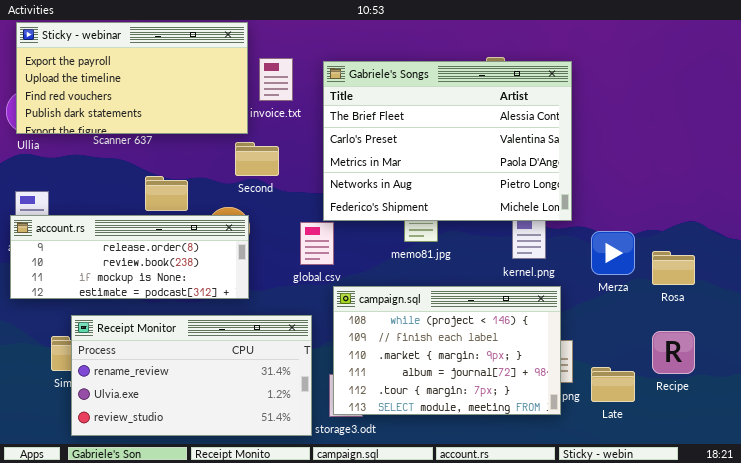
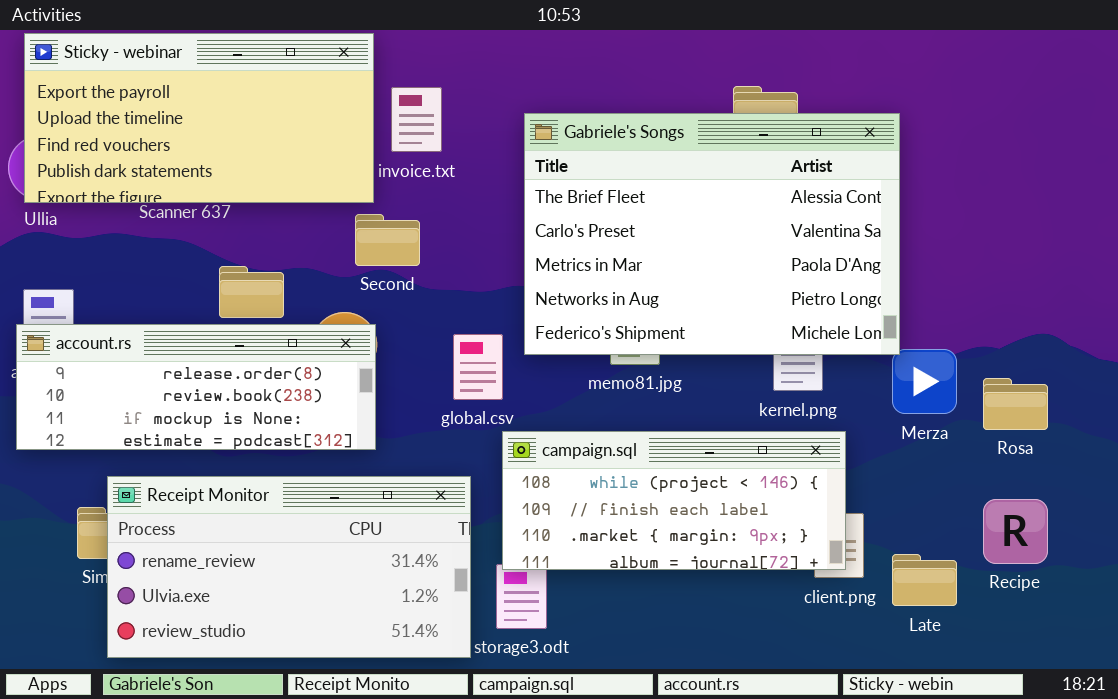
Gabriele's Songs: [323,61,572,221] -> [524,113,900,355], moved
campaign.sql: [333,286,561,415] -> [502,431,846,570], resized

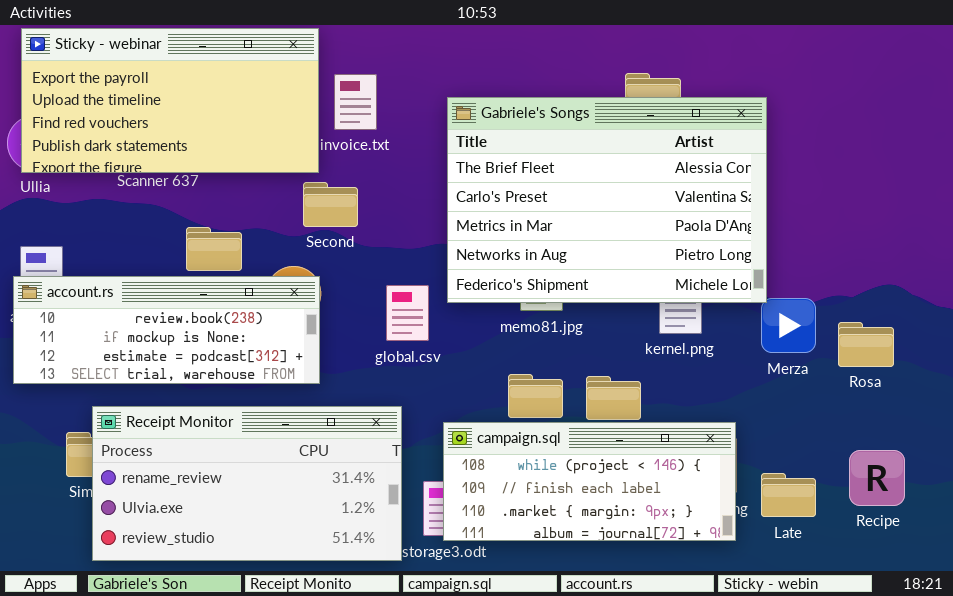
account.rs: [16,324,376,450] -> [13,276,320,384], scrolled down 1 row
campaign.sql: [502,431,846,570] -> [443,422,736,541], moved
Recipe: [983,499,1048,564] -> [849,450,905,506], moved

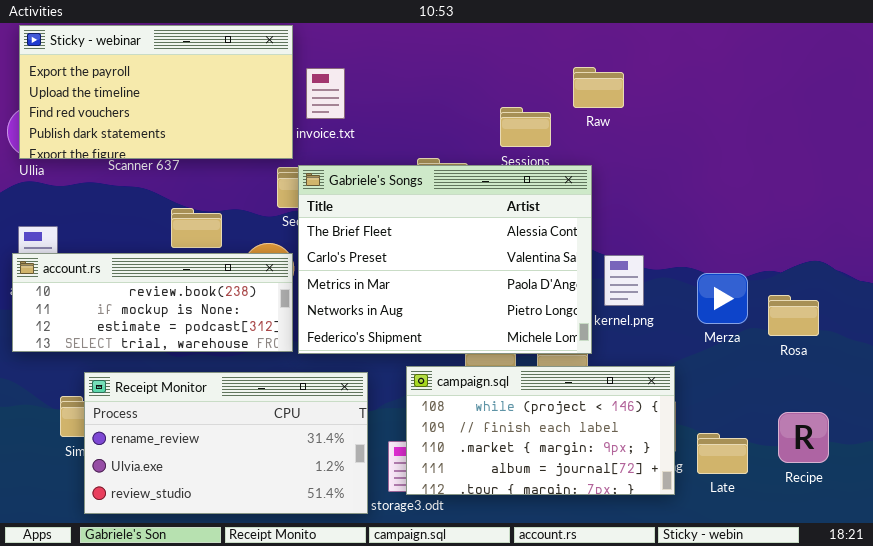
Gabriele's Songs: [447,97,767,303] -> [298,165,592,354], moved
campaign.sql: [443,422,736,541] -> [406,366,675,495], resized

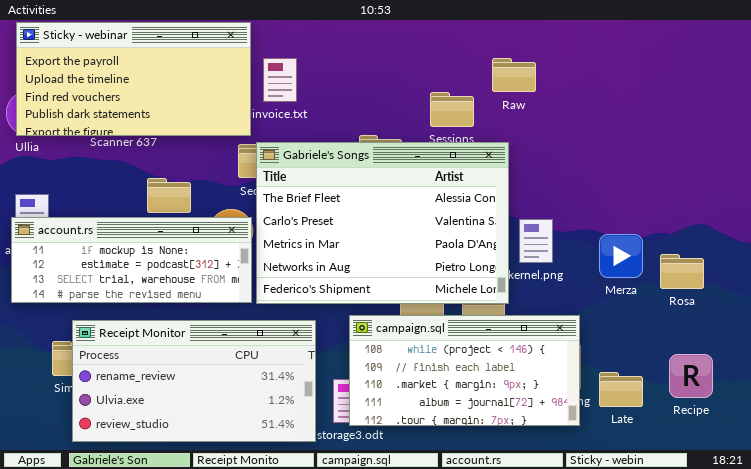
account.rs: [12,253,293,352] -> [11,217,252,303], scrolled down 1 row

